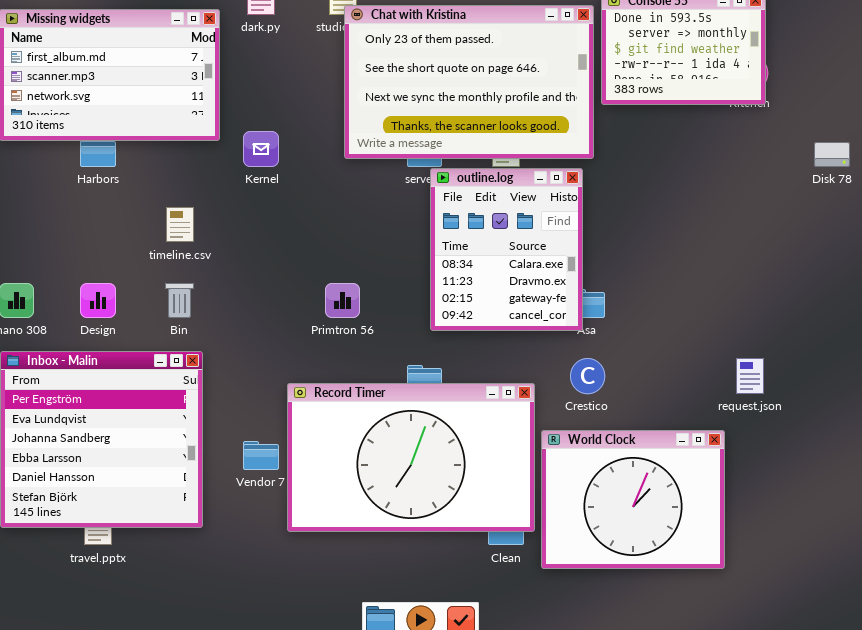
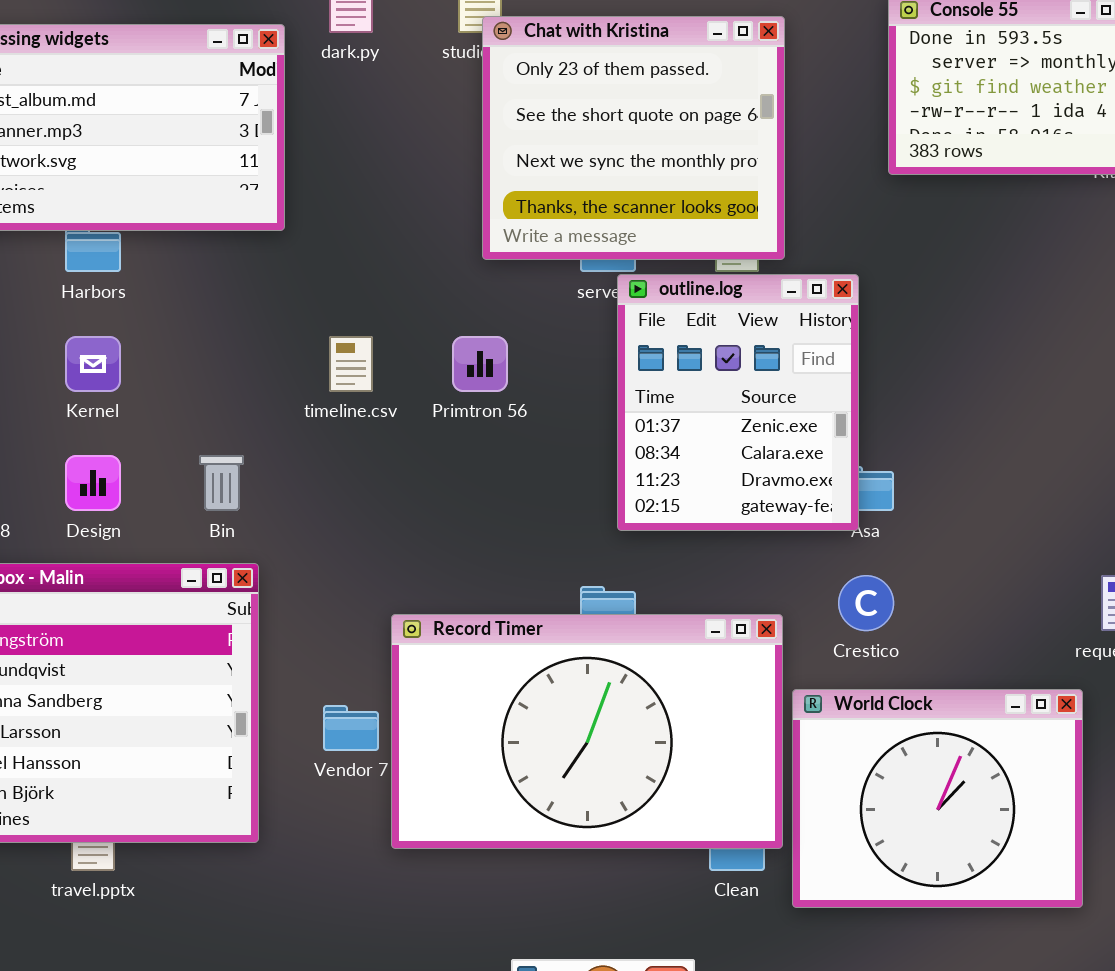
Chat with Kristina: [344,5,594,159] -> [482,16,785,260], resized
Kernel: [243,131,279,167] -> [65,336,121,392], moved
outline.log: [430,168,583,331] -> [617,274,859,531], scrolled up 1 row
timeline.csv: [166,207,194,242] -> [329,336,373,392], moved
Primtron 56: [325,283,360,318] -> [452,336,508,392], moved

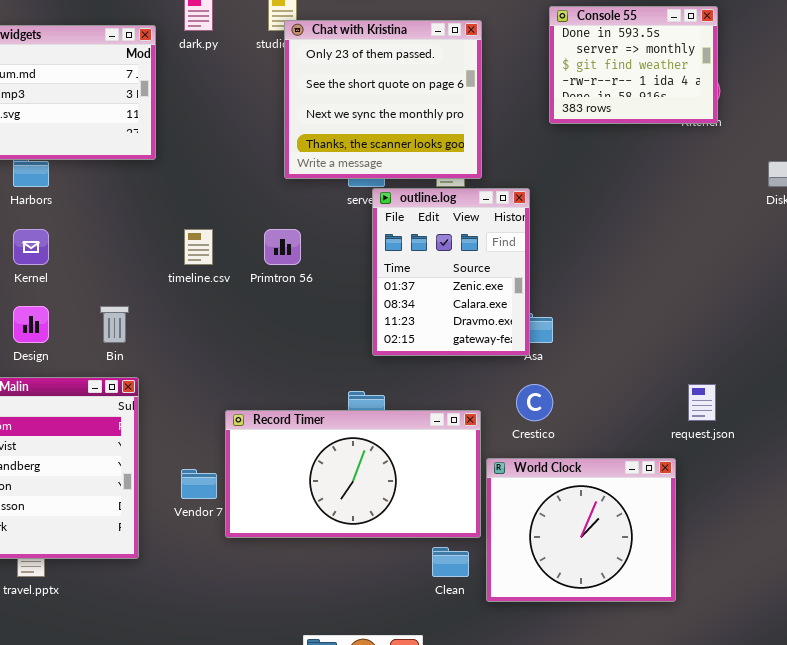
Record Timer: [391,614,783,849] -> [225,410,481,538], resized

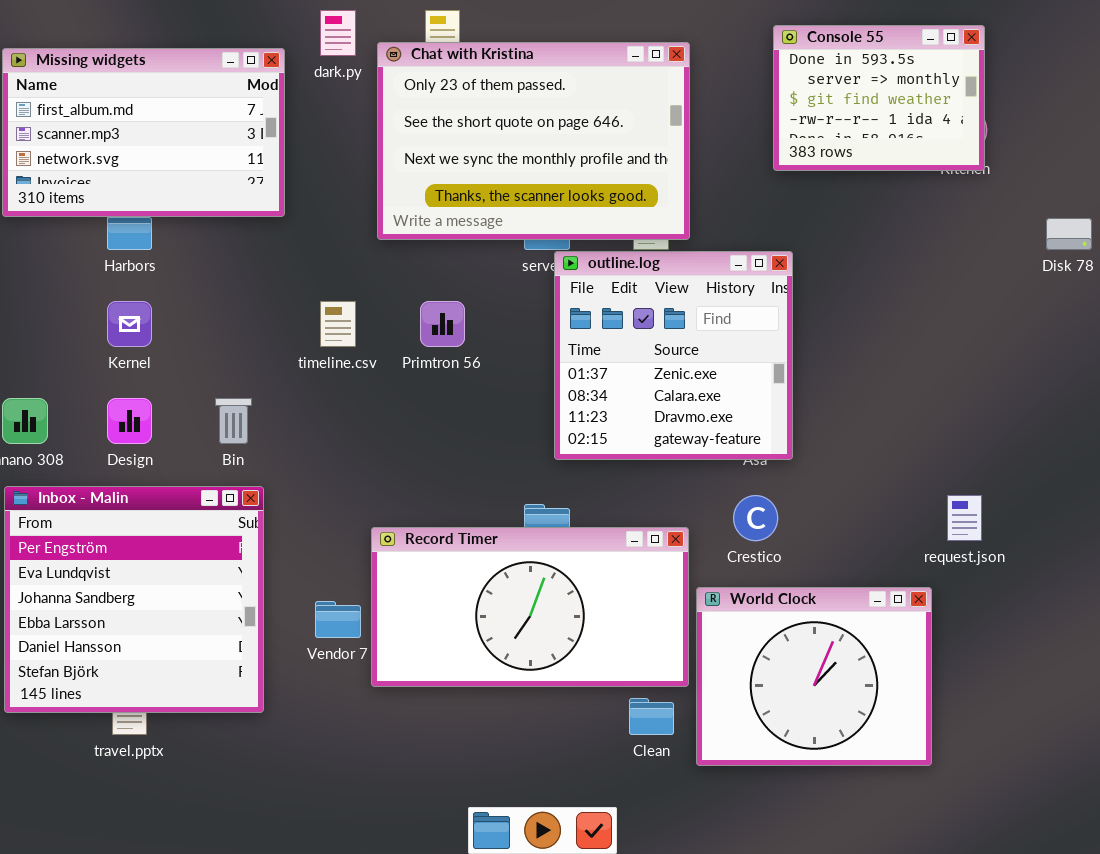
Chat with Kristina: [284,20,482,179] -> [377,42,690,240], resized
outline.log: [372,188,530,356] -> [554,251,793,460], resized

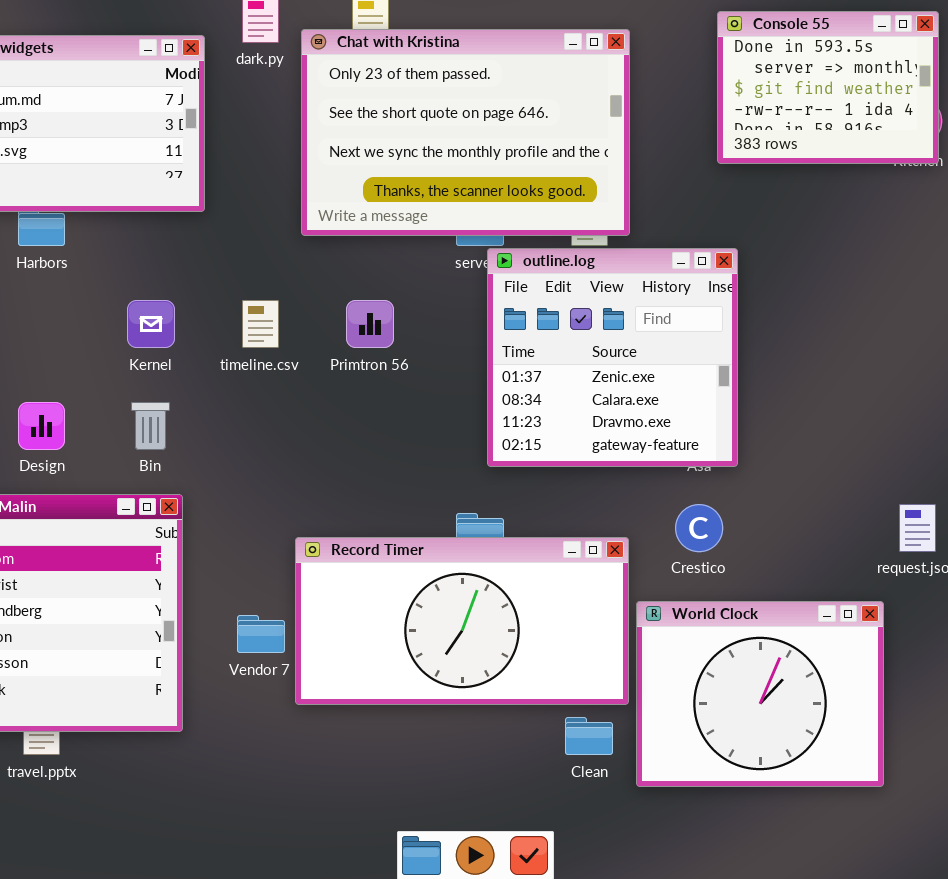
Kernel: [107,301,152,347] -> [127,300,175,348], moved

